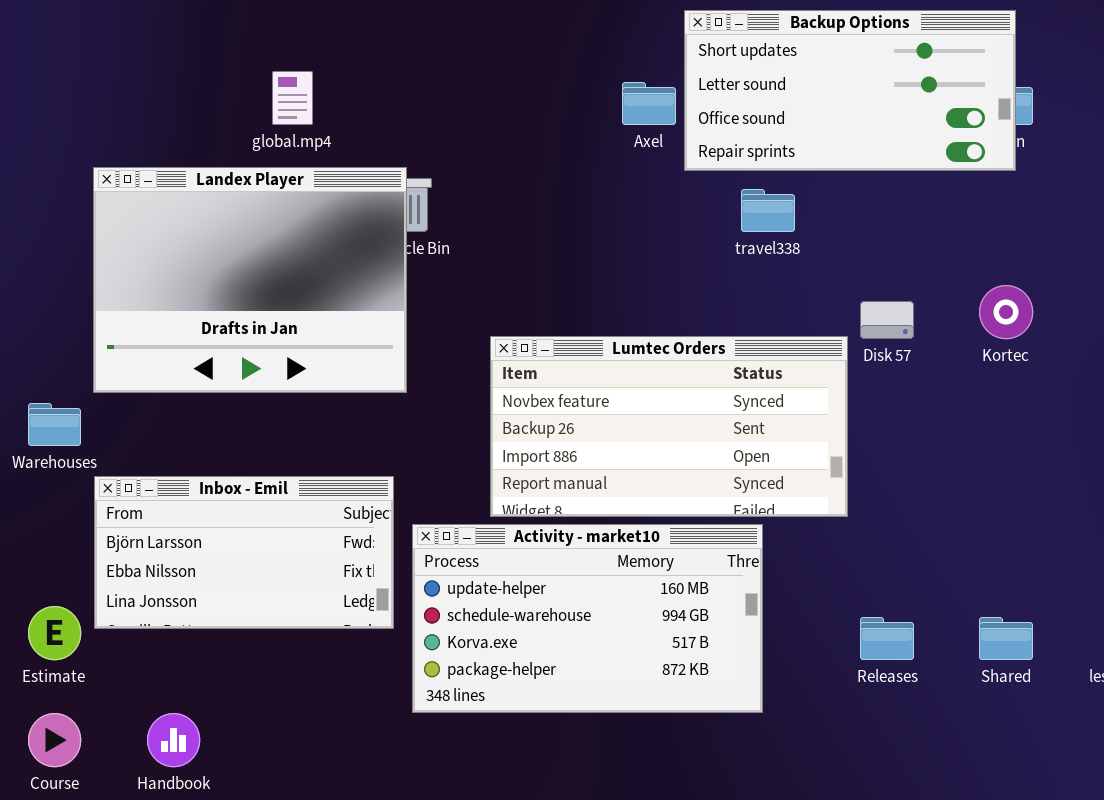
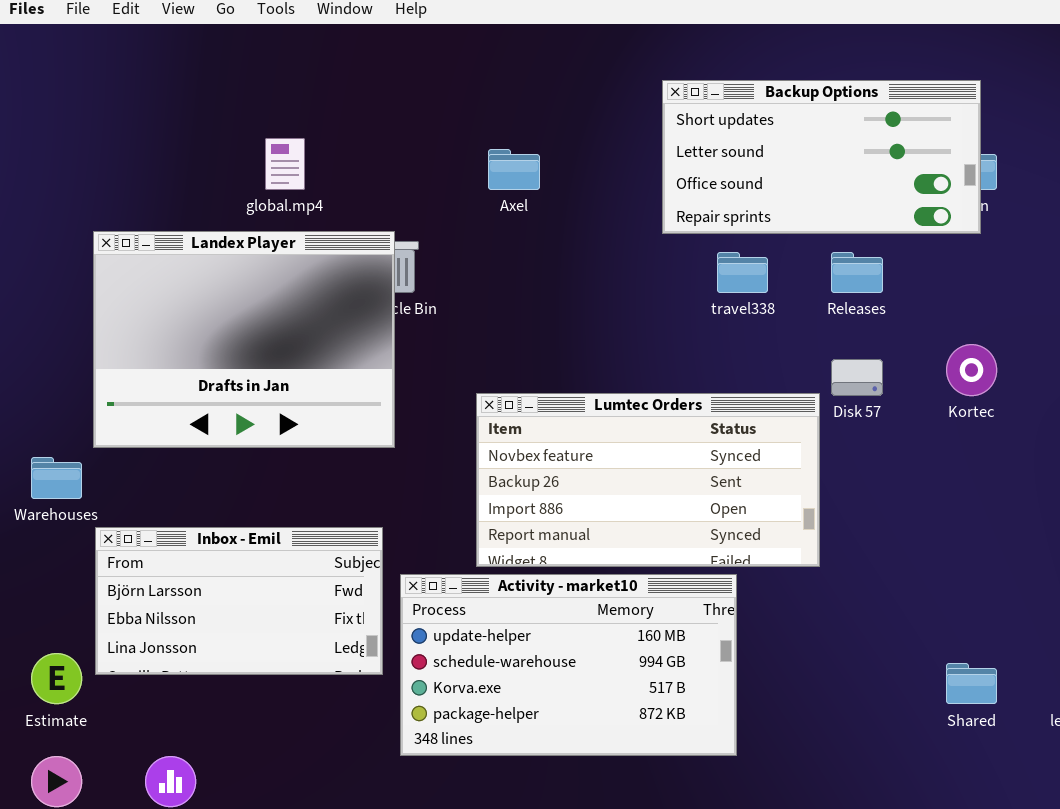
Axel: [622,82,676,125] -> [488,149,540,190], moved
Releases: [860,617,914,660] -> [831,252,883,293], moved

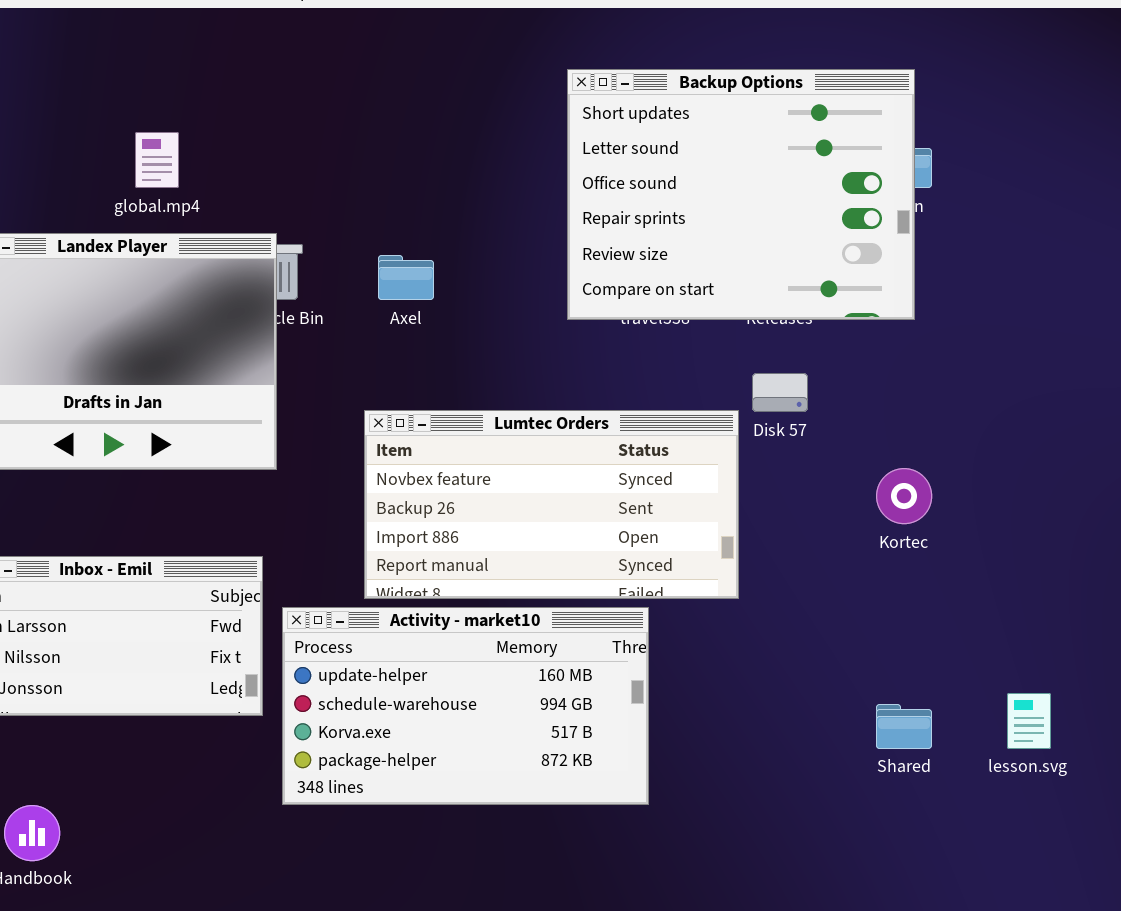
Backup Options: [662,80,981,234] -> [567,69,915,320], resized
Axel: [488,149,540,190] -> [378,255,434,300], moved
Kortec: [946,344,997,396] -> [876,468,932,524], moved

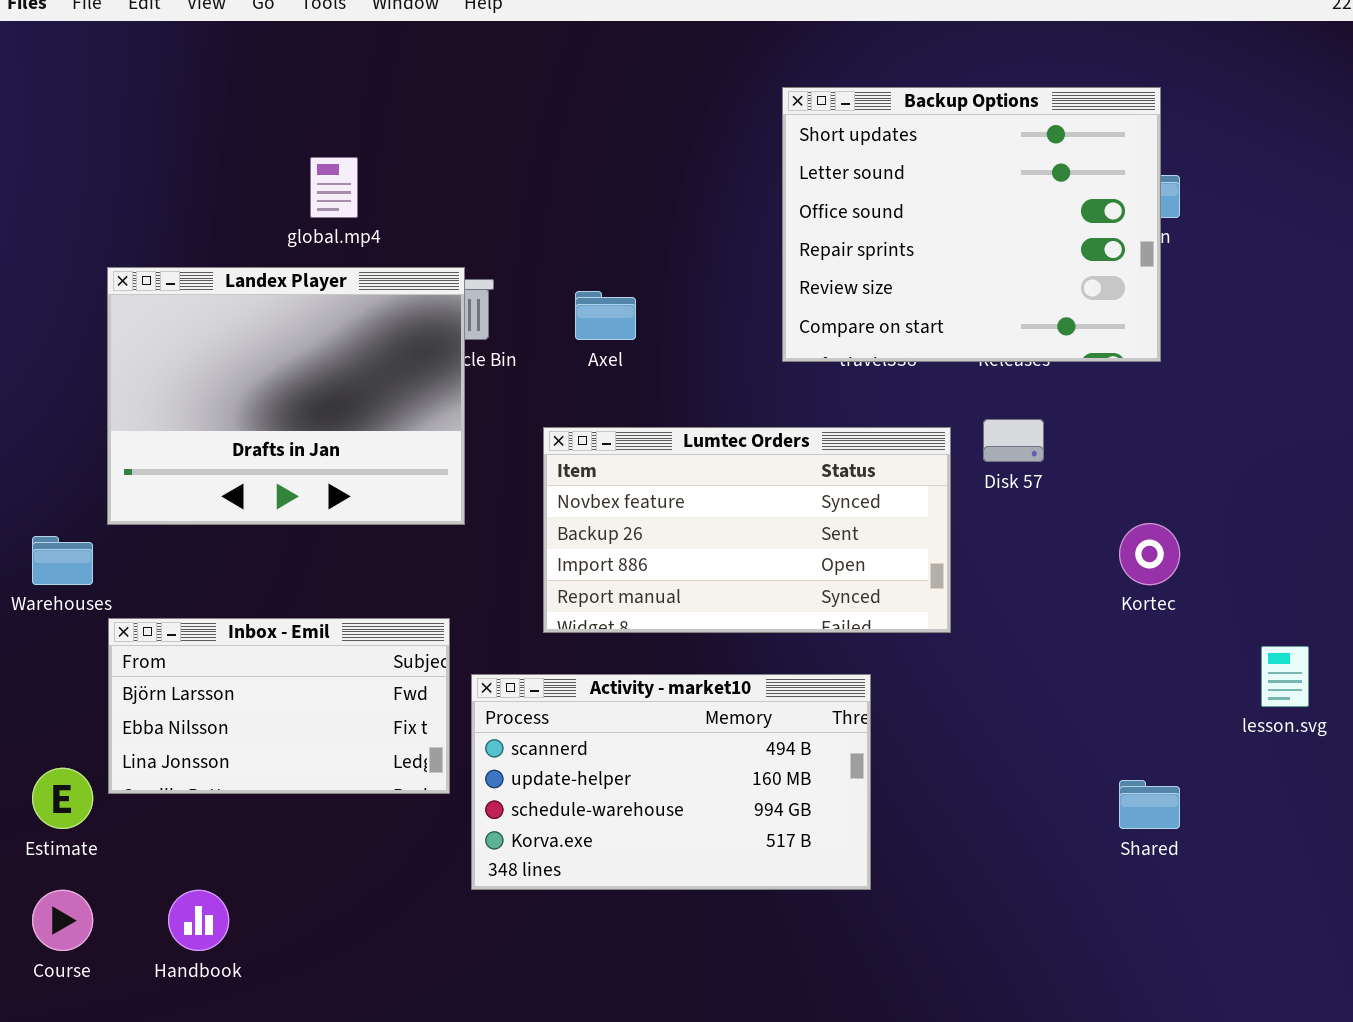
Lumtec Orders: [364,410,739,599] -> [543,427,951,633], moved
Activity - market10: [282,607,649,805] -> [471,674,871,890], scrolled up 1 row
lesson.svg: [1007,693,1051,749] -> [1261,646,1309,707], moved

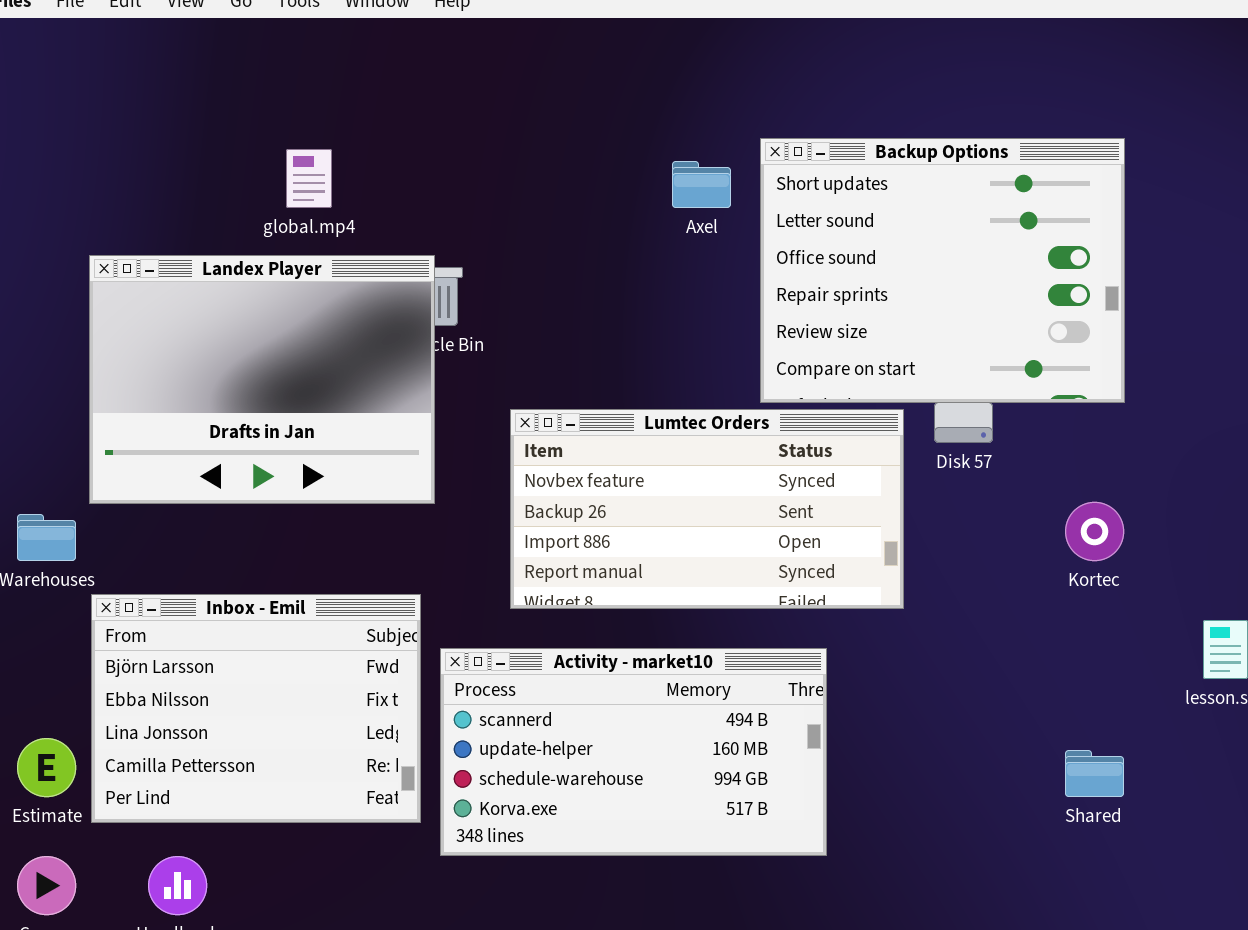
Backup Options: [782,87,1161,362] -> [760,138,1125,403], moved
Axel: [575,291,636,340] -> [672,161,731,208], moved
Inbox - Emil: [108,618,450,794] -> [91,594,421,823], resized

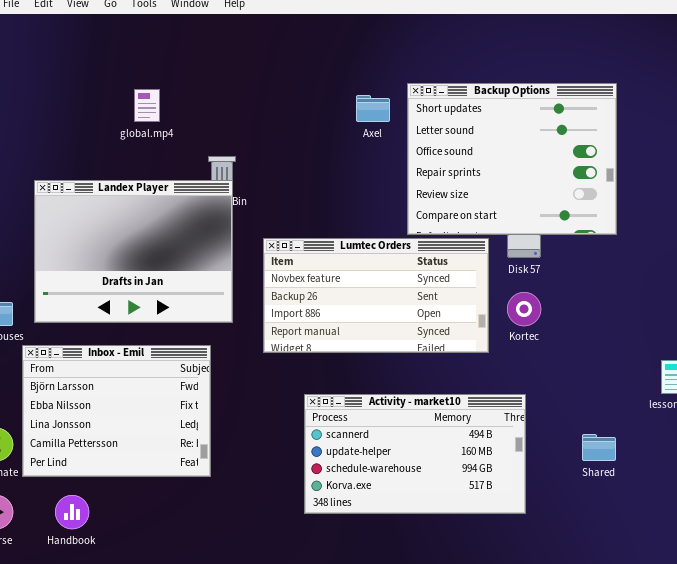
Landex Player: [89,255,435,504] -> [34,180,233,323], moved
Kortec: [1065,502,1124,561] -> [507,292,541,326], moved
Activity - market10: [440,648,827,856] -> [304,394,526,514], moved

